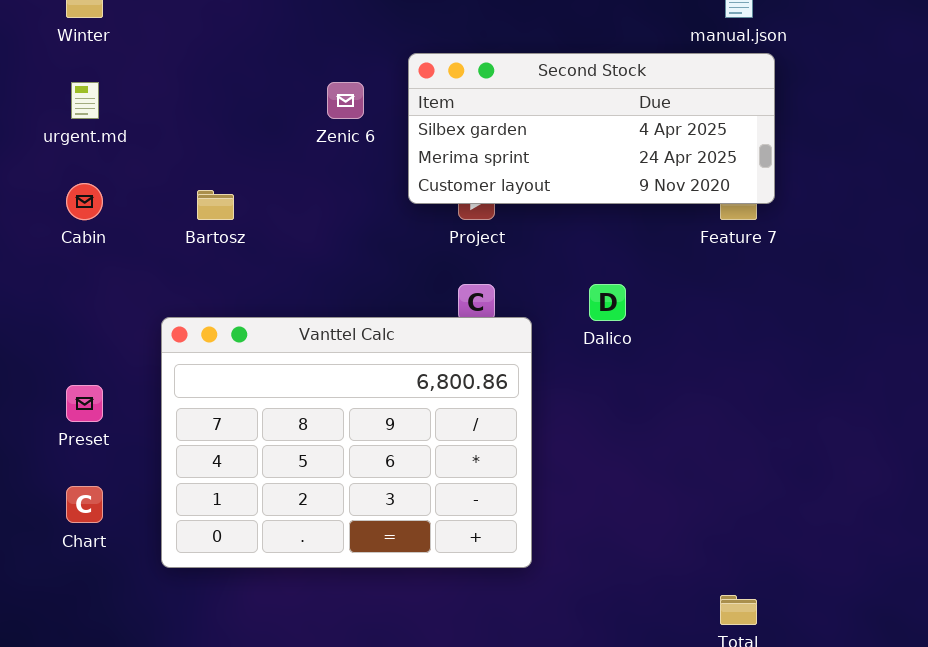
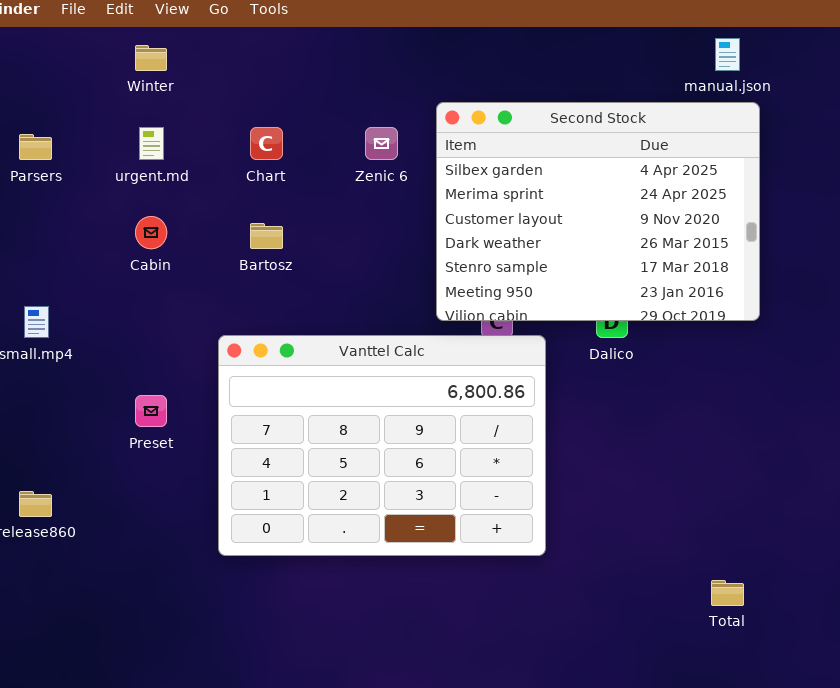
Second Stock: [408,53,775,204] -> [436,102,760,321], resized
Chart: [66,486,103,523] -> [250,127,283,160], moved

